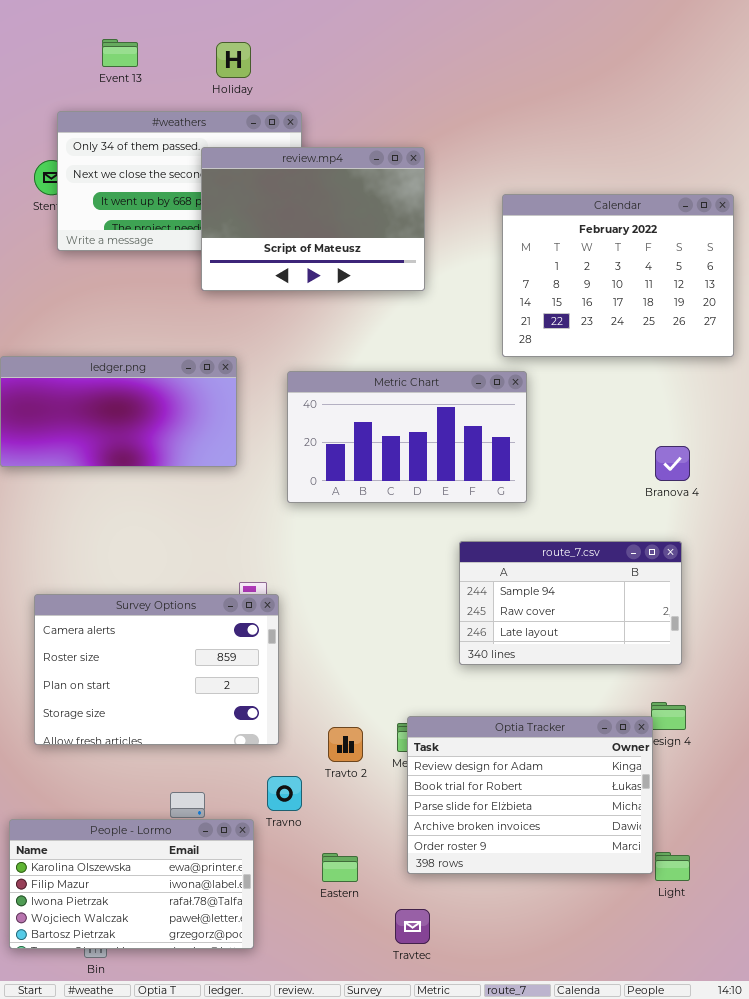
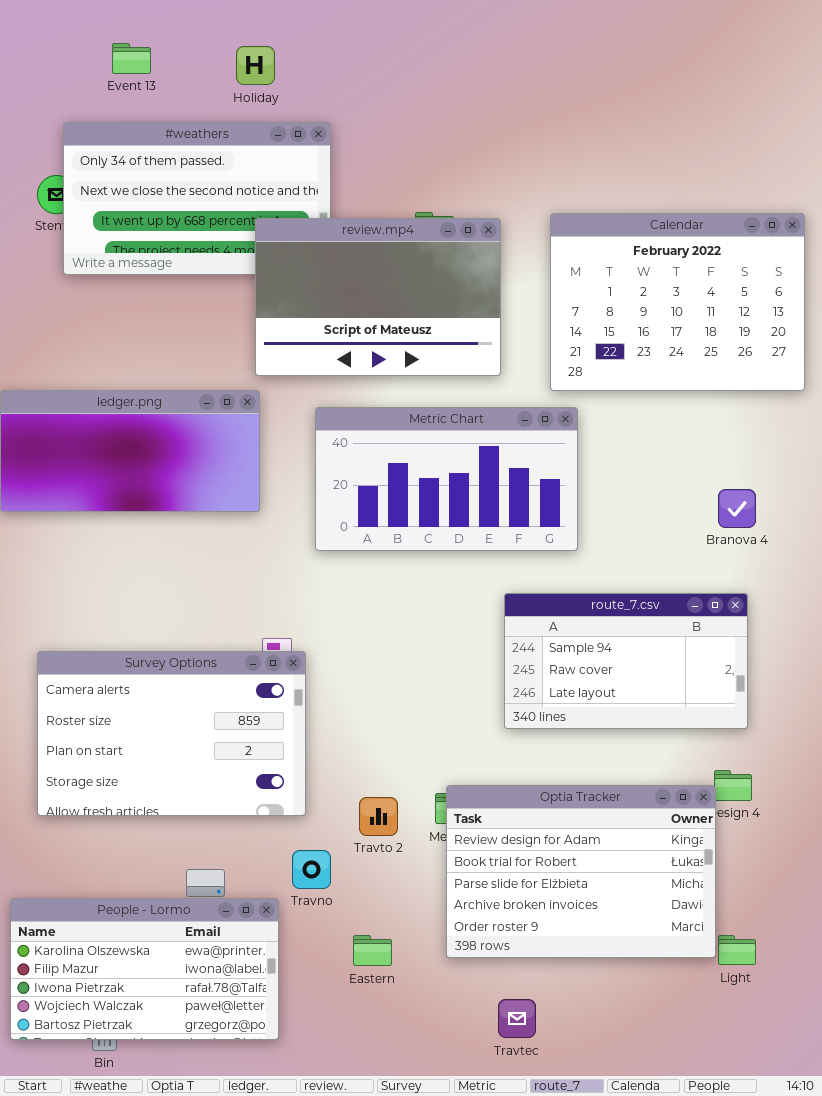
review.mp4: [201,147,425,291] -> [255,218,501,376], moved
Travtec: [395,909,430,944] -> [498,999,536,1038], moved

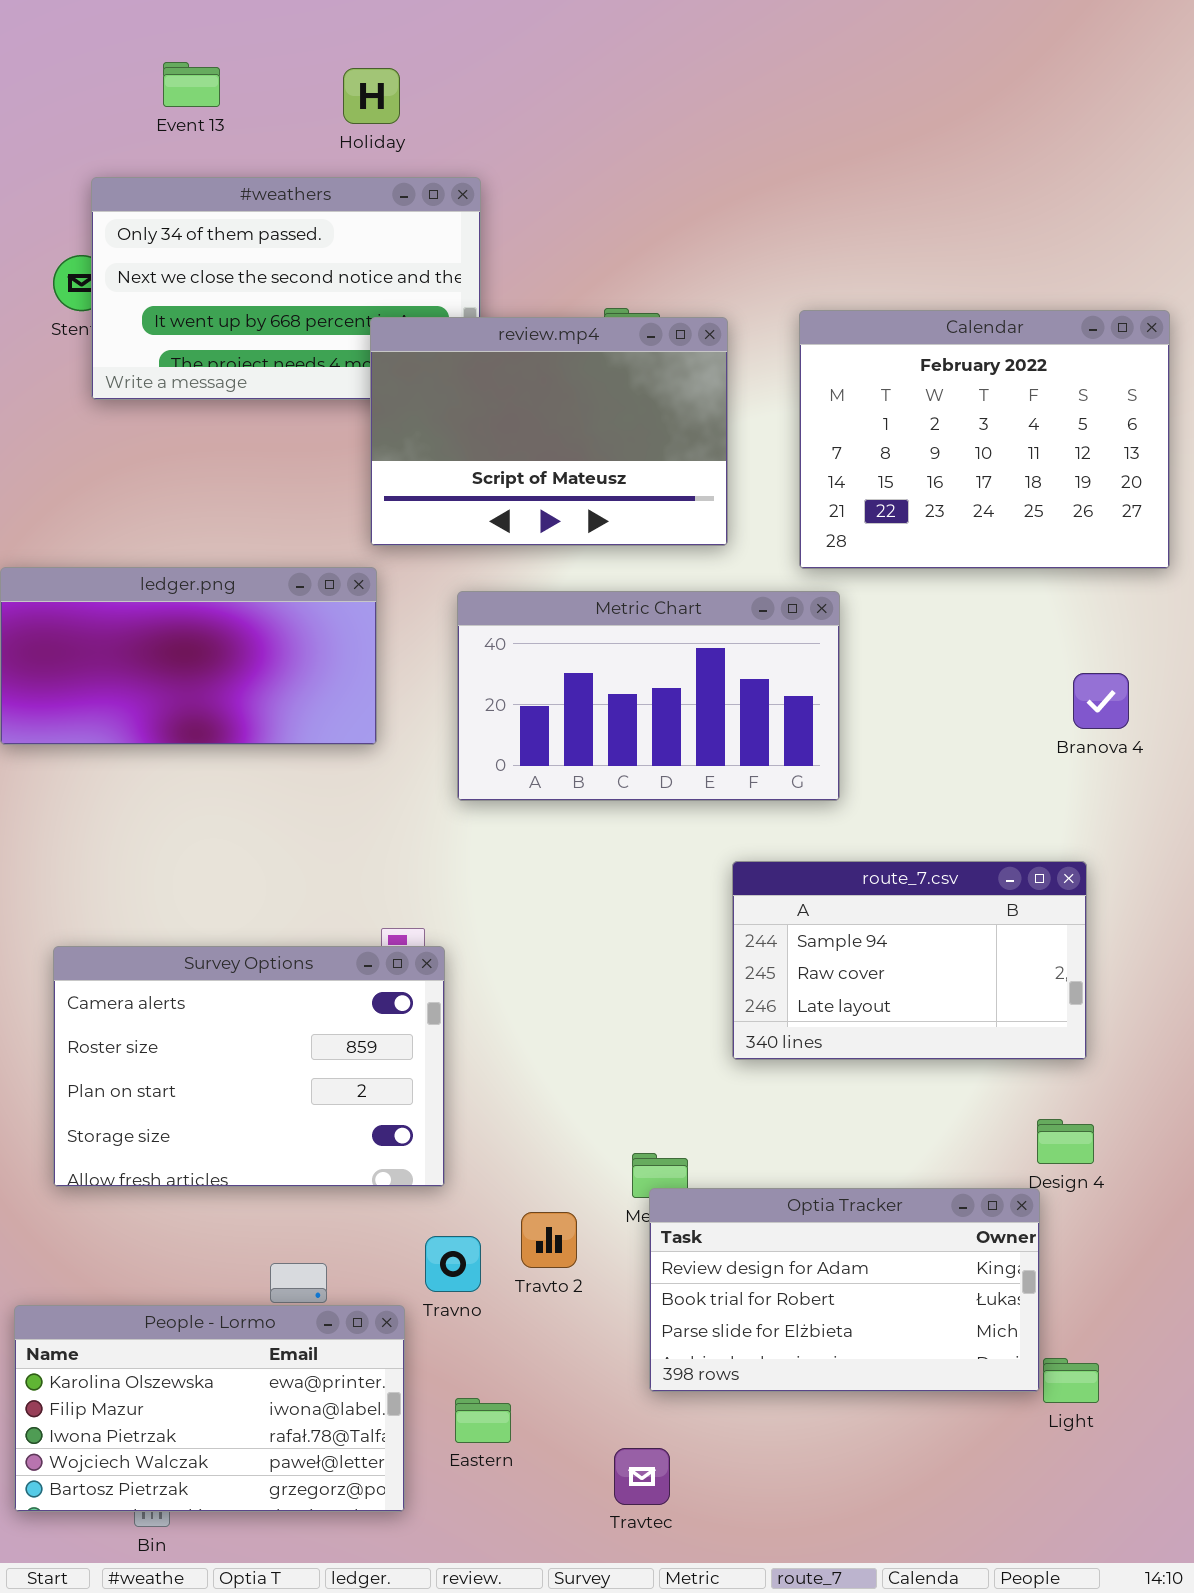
Branova 4: [718,489,756,528] -> [1073,673,1129,729], moved
Optia Tracker: [446,785,716,958] -> [649,1188,1040,1392], resized
Travto 2: [359,797,398,836] -> [521,1212,577,1268], moved
Eastern: [353,935,392,966] -> [455,1398,511,1443], moved
Travtec: [498,999,536,1038] -> [614,1448,670,1505], moved

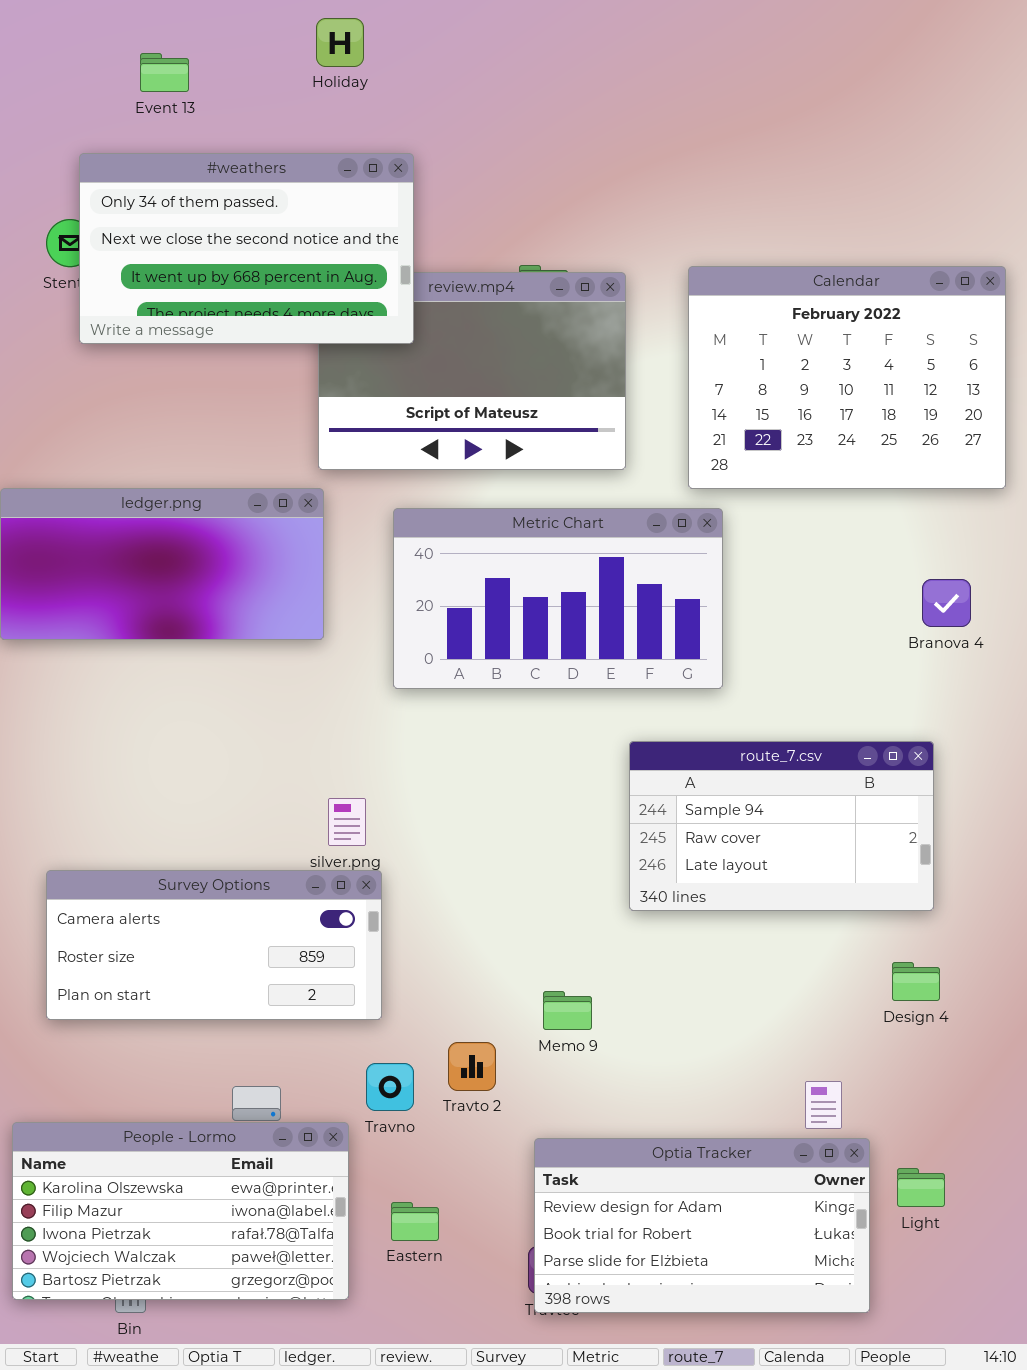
Holiday: [343,68,400,124] -> [316,18,364,67], moved
#weathers: [91,177,481,400] -> [79,153,414,344], raised
Survey Options: [53,946,445,1187] -> [46,870,382,1020], resized
Optia Tracker: [649,1188,1040,1392] -> [534,1138,870,1313], moved

